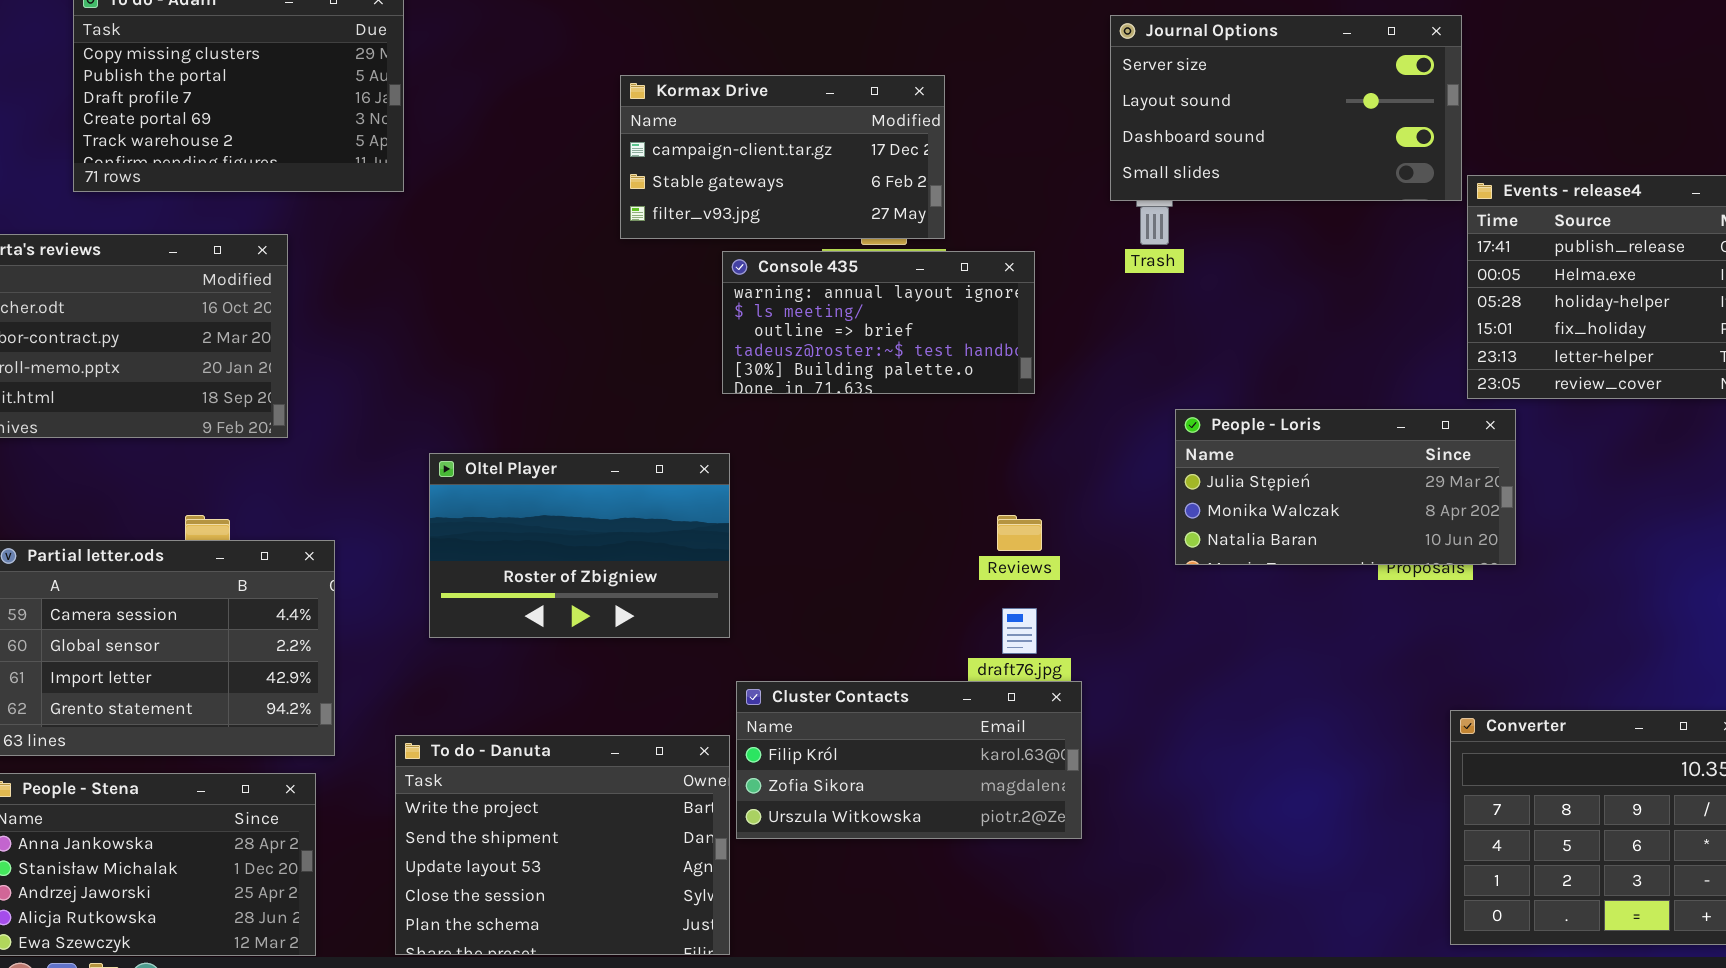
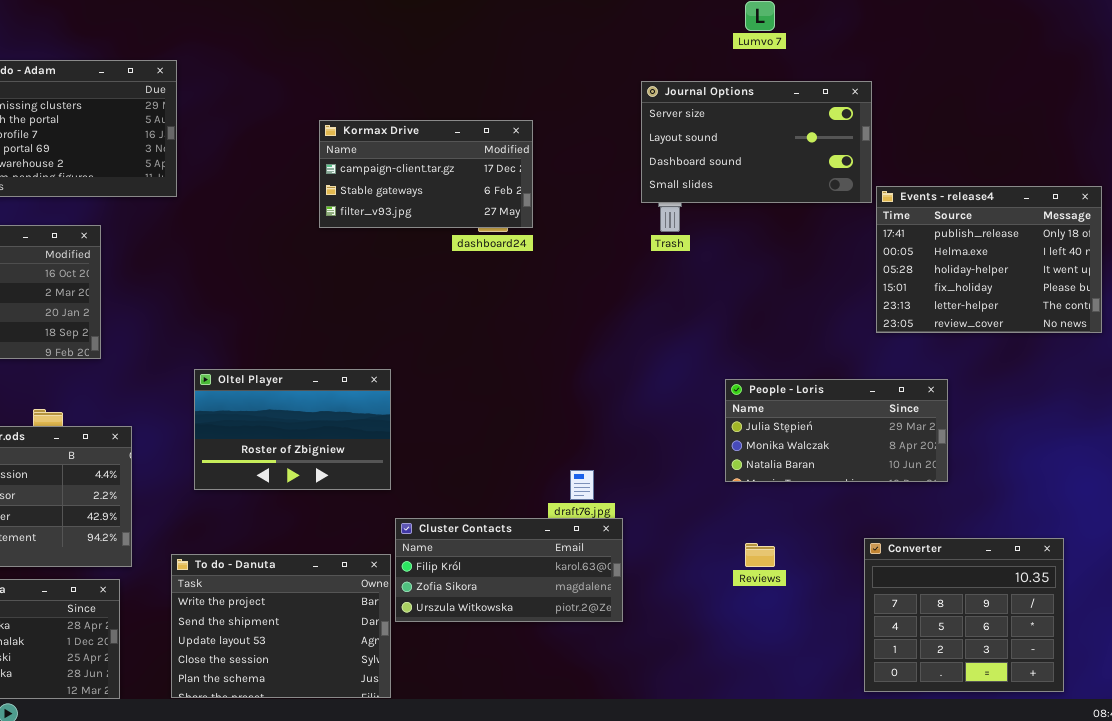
Console 435: [722,251,1035,394] -> none, closed
People - Loris: [1175,409,1516,565] -> [725,379,948,482], moved
Reviews: [997,515,1042,551] -> [745,543,775,567], moved

